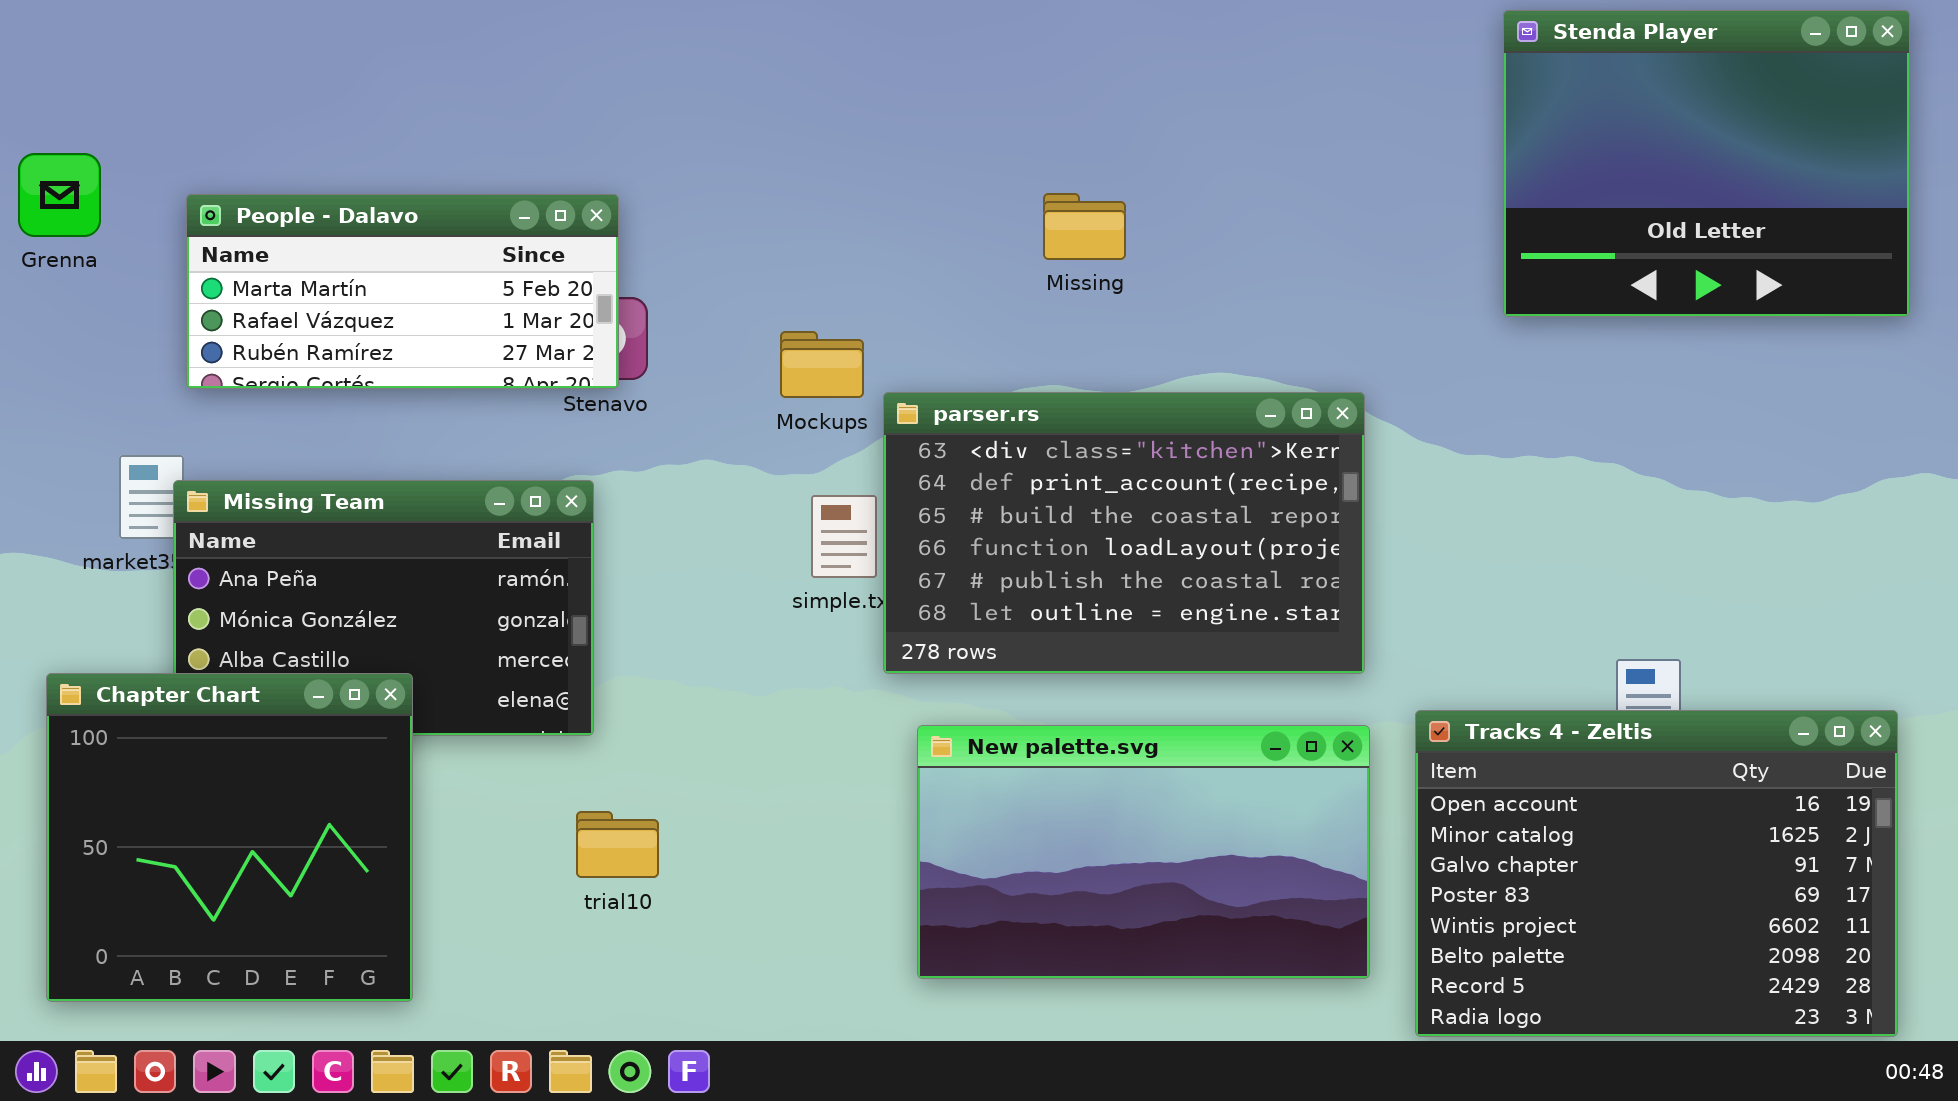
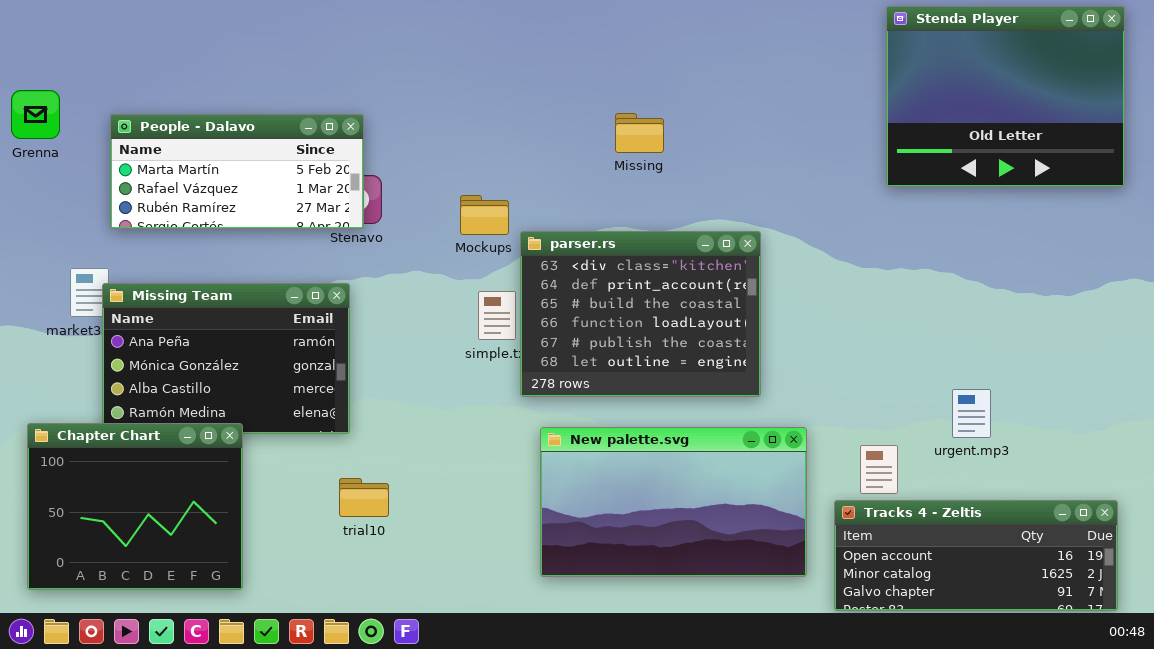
parser.rs: [883,392,1365,674] -> [520,231,761,397], resized
Chapter Chart: [46,673,413,1002] -> [27,423,243,590], resized
Tracks 4 - Zeltis: [1415,710,1898,1037] -> [834,500,1118,611], resized

